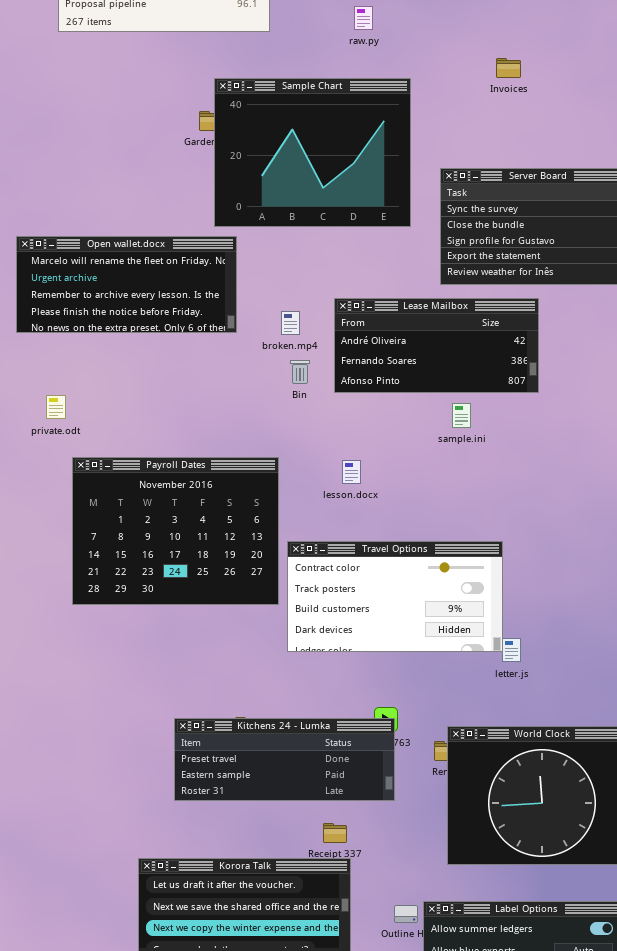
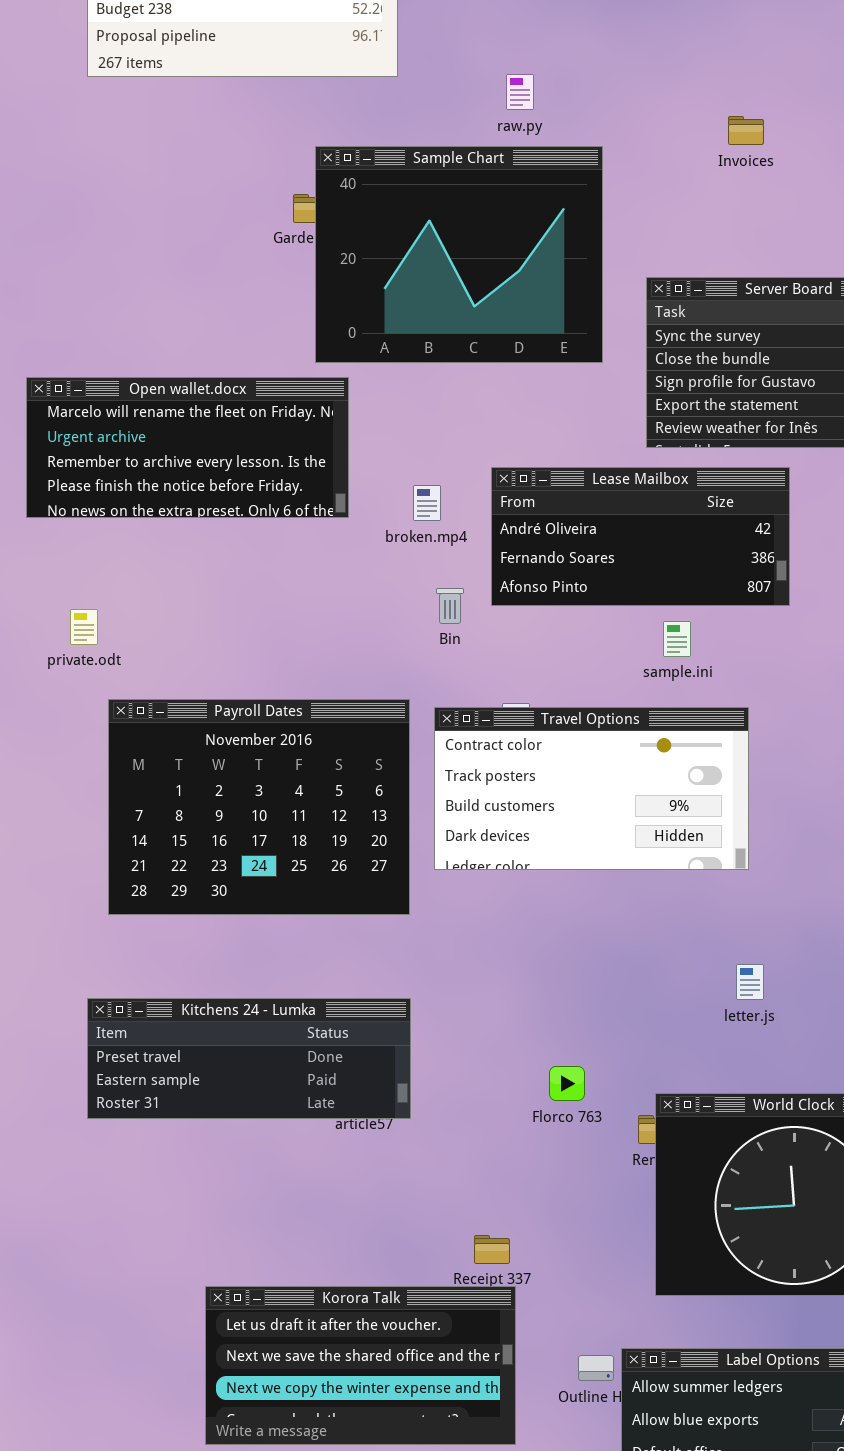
raw.py: [354,6,373,30] -> [506,74,534,110], moved
Bin: [290,360,310,384] -> [436,588,464,624], moved
Travel Options: [287,541,503,652] -> [434,707,749,870], moved
Kitchens 24 - Lumka: [174,718,395,801] -> [87,998,411,1119], moved

